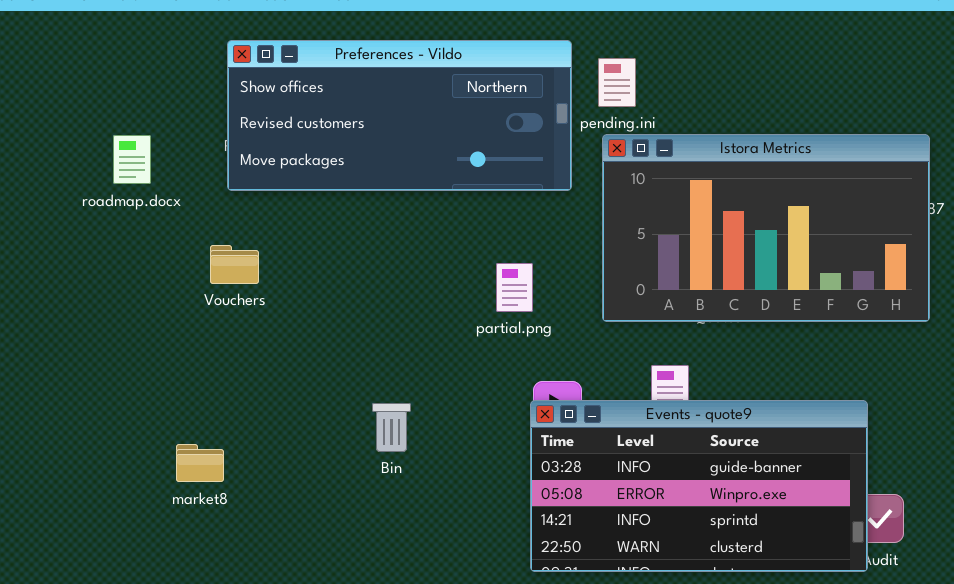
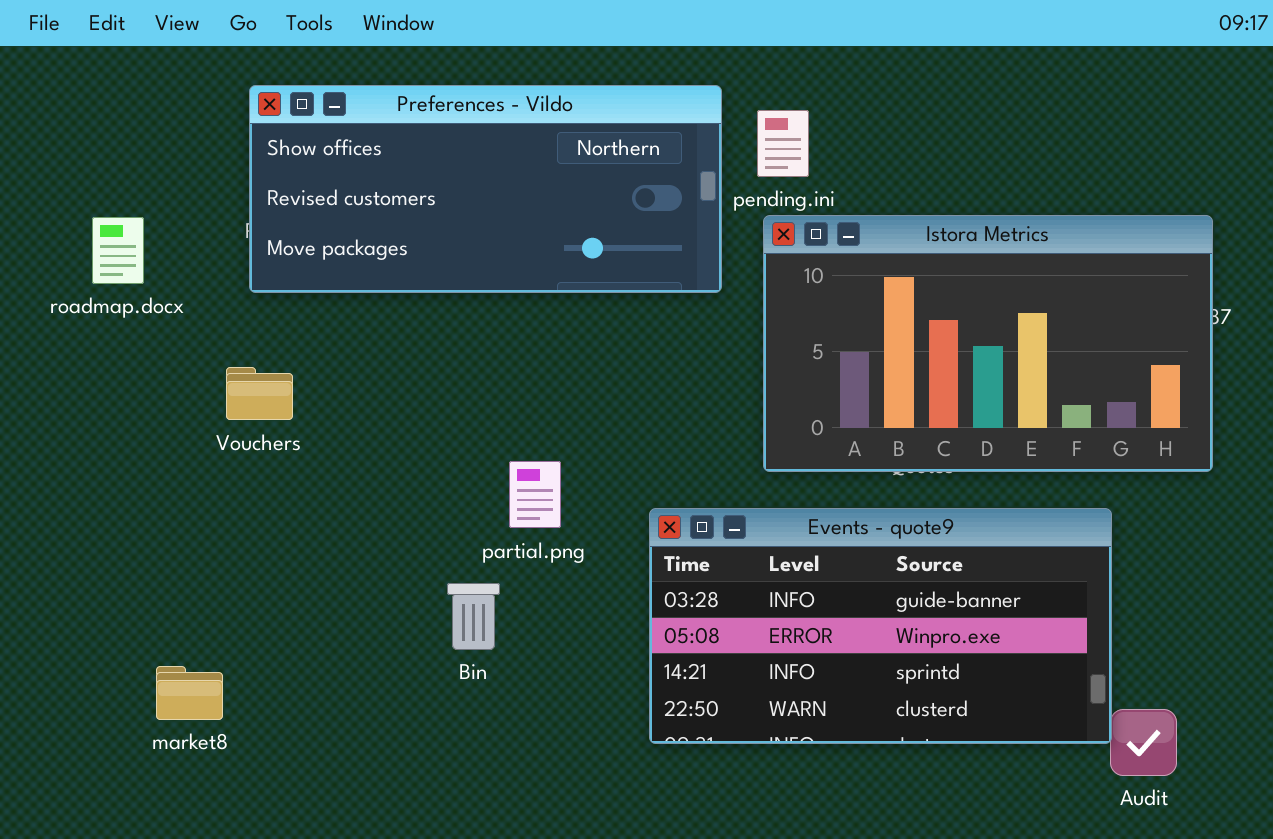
partial.png: [496,263,533,312] -> [509,461,561,528], moved
Events - quote9: [530,400,868,572] -> [649,508,1112,744], moved
market8: [176,444,224,482] -> [156,666,223,720], moved

